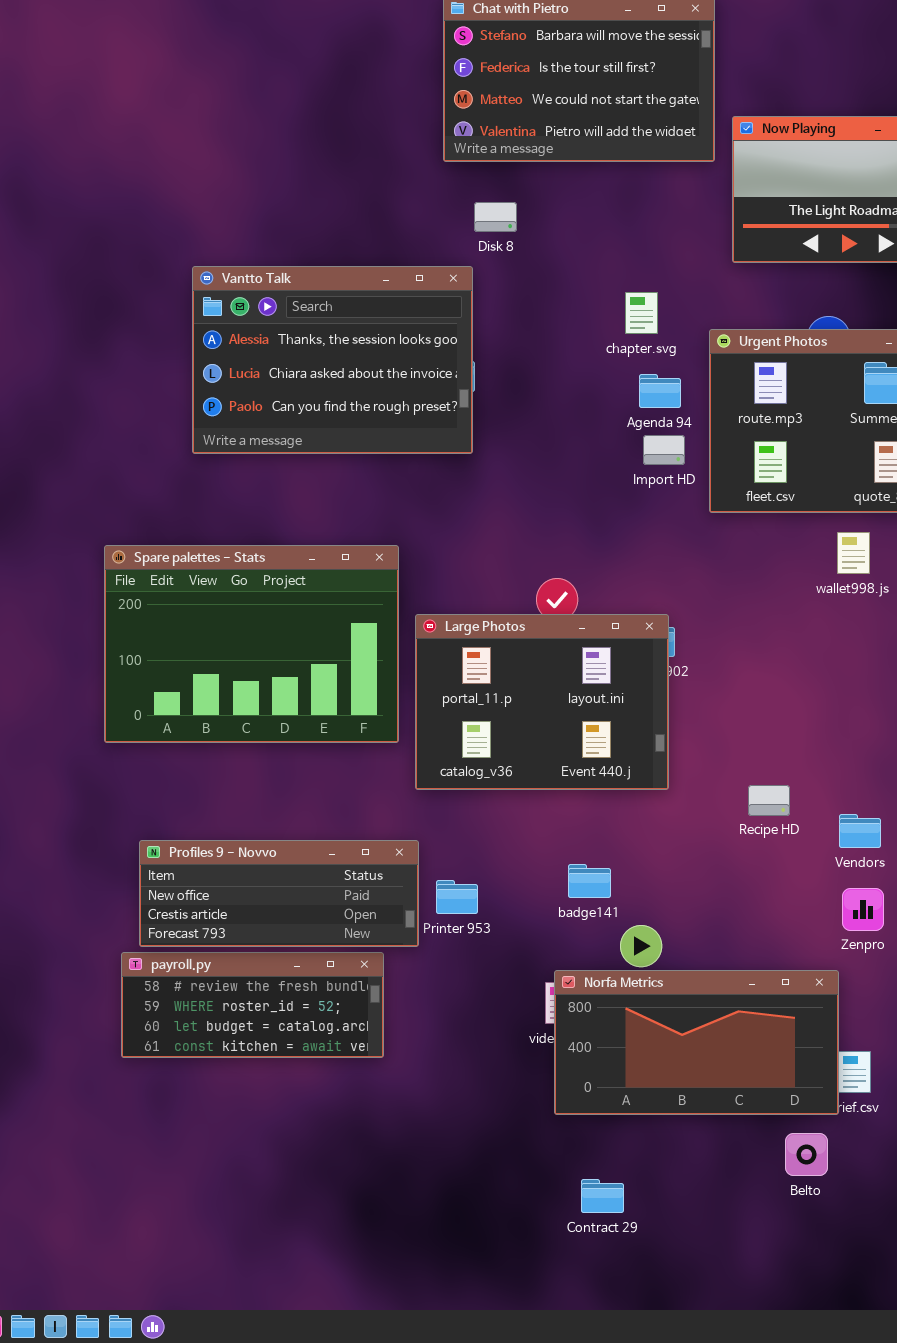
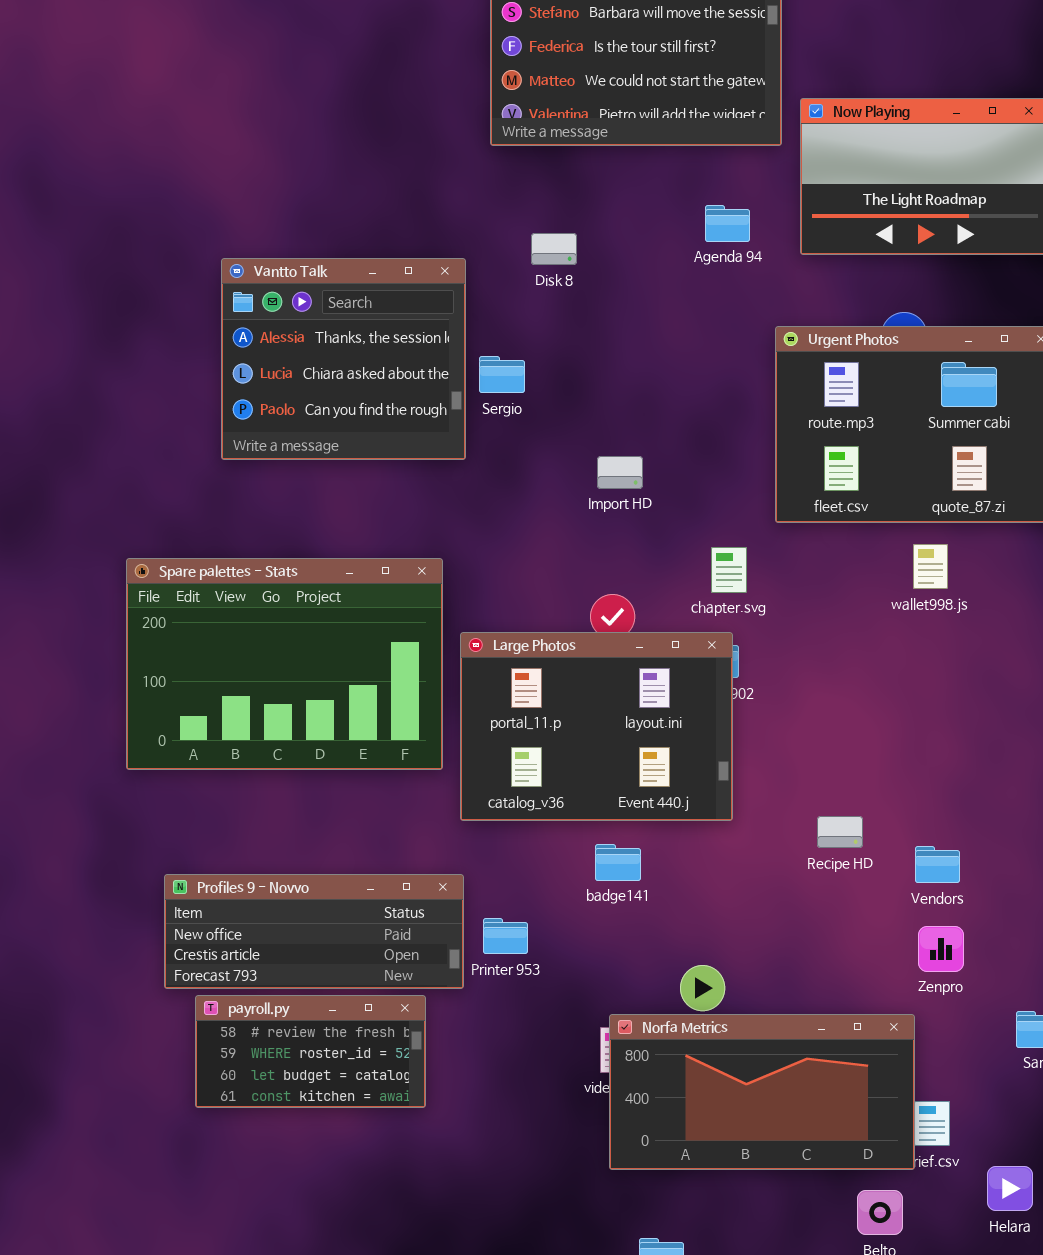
Disk 8: [474,202,517,232] -> [531,233,577,265], moved
Vantto Talk: [192,266,473,454] -> [221,258,466,460], resized
chapter.svg: [625,292,658,334] -> [711,547,747,593], moved
Agenda 94: [639,374,681,408] -> [705,205,750,242], moved
Import HD: [643,435,685,465] -> [597,456,643,489], moved
badge141: [568,864,611,898] -> [595,844,641,881], moved
payroll.py: [121,952,384,1058] -> [195,995,426,1108], resized

